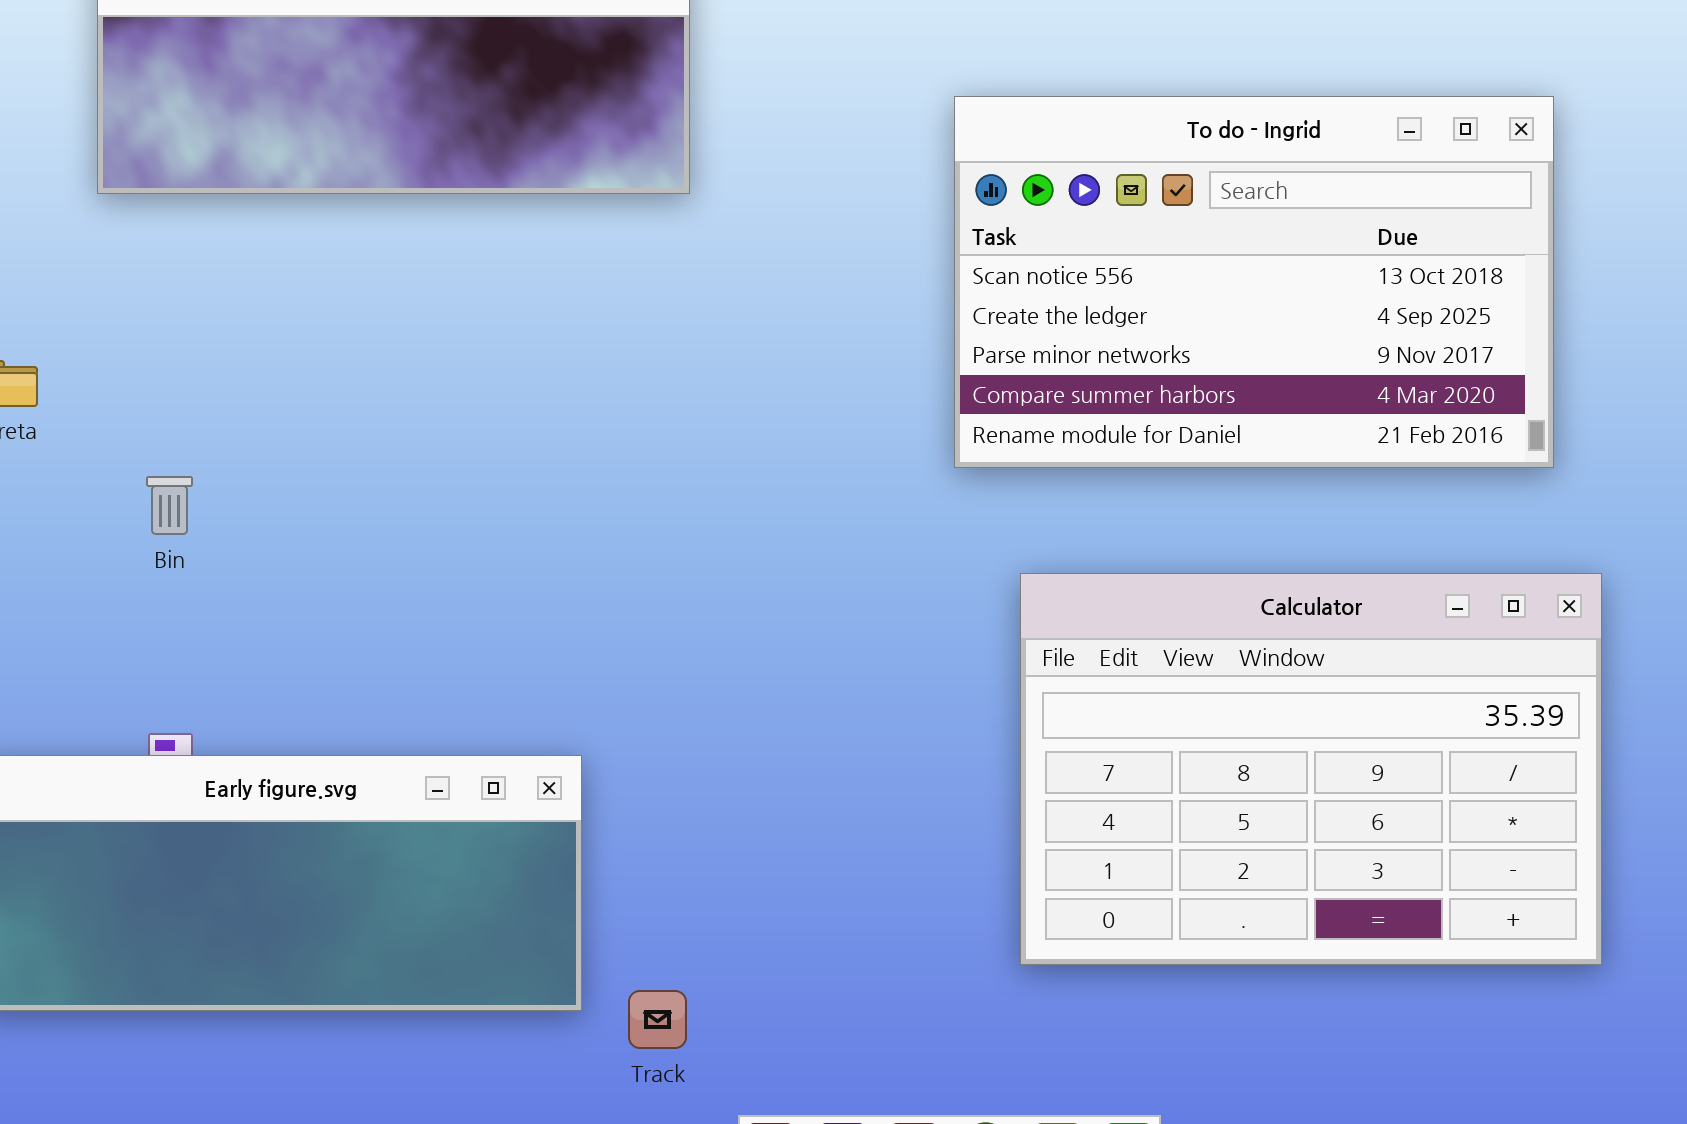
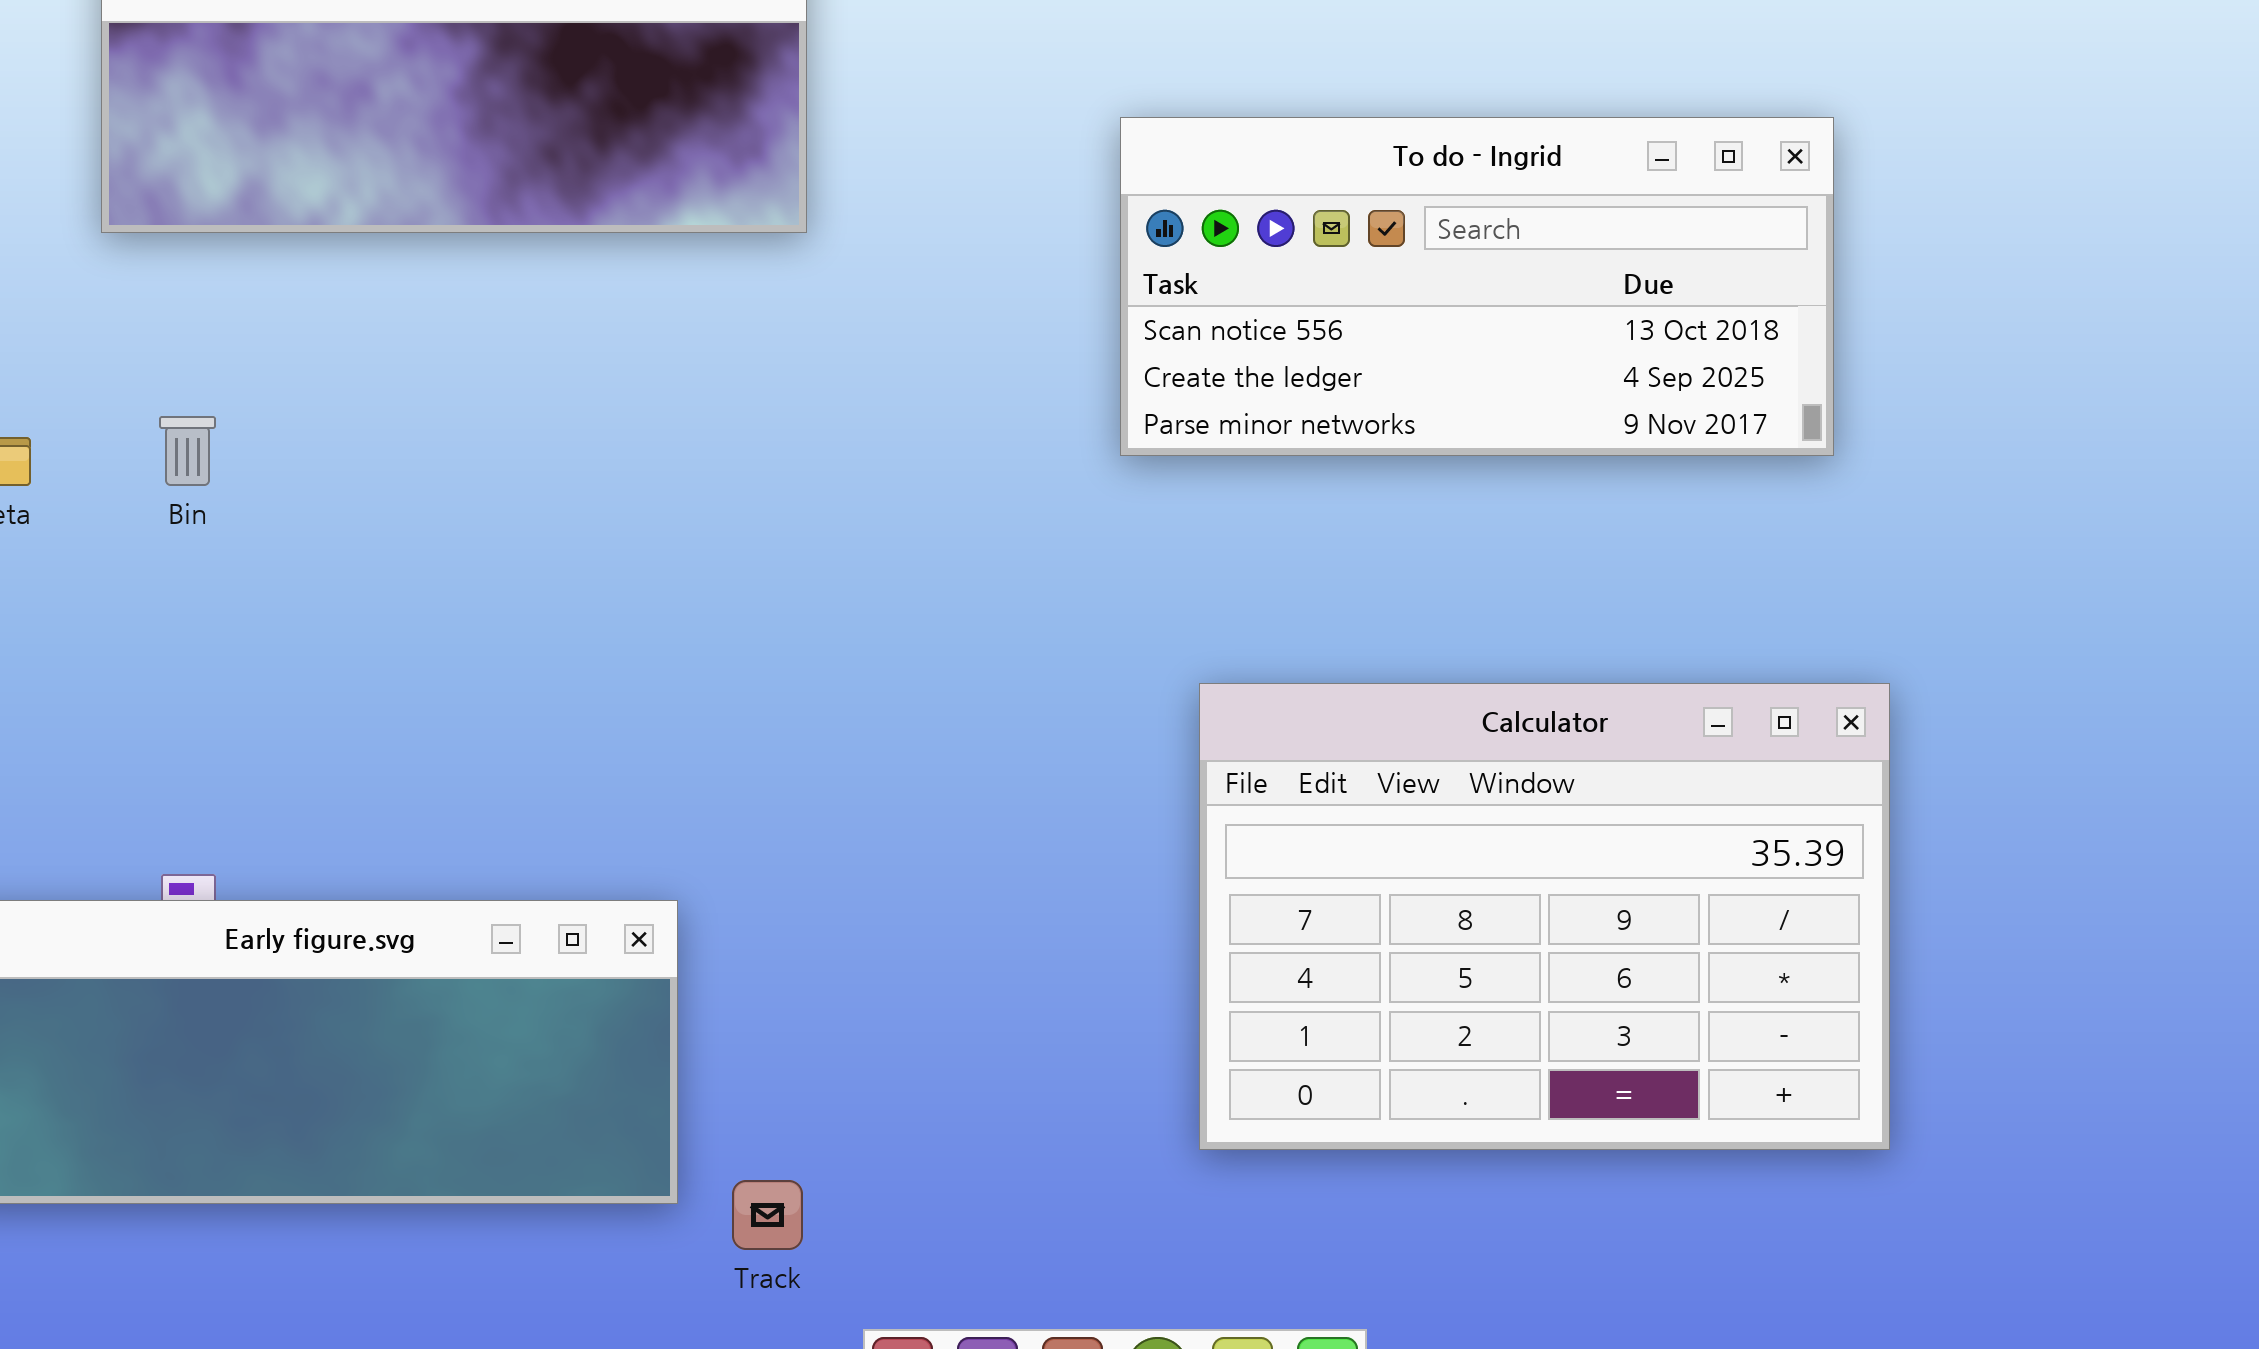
To do - Ingrid: [954,96,1554,468] -> [1120,117,1834,456], resized
Bin: [146,476,193,535] -> [159,416,216,486], moved

